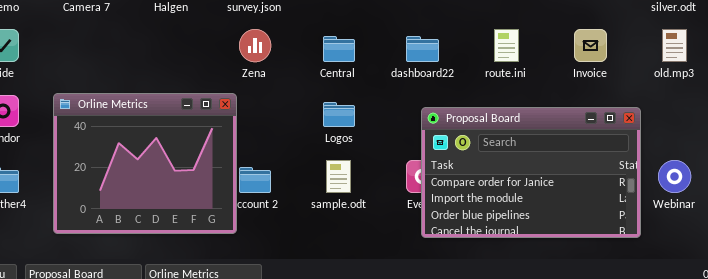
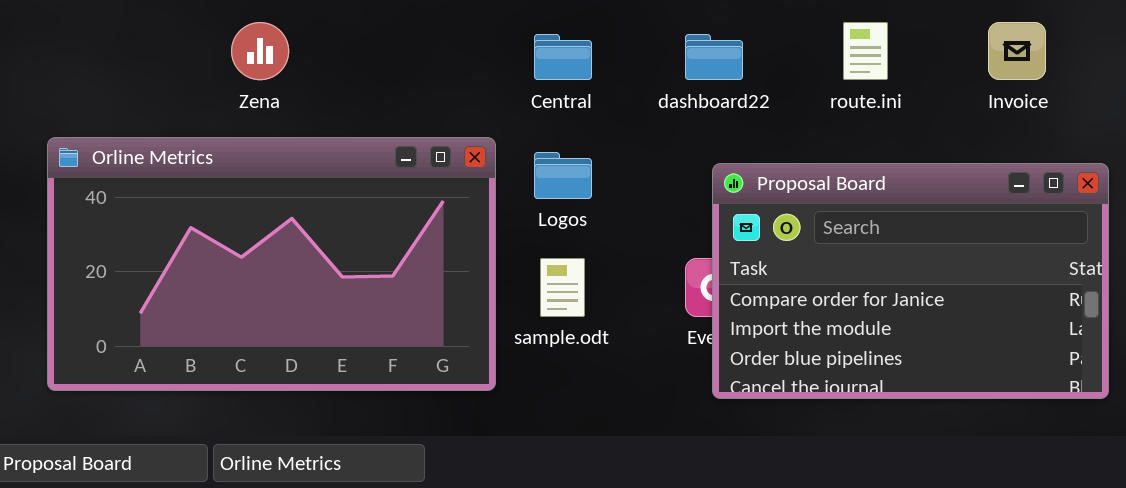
Zena: [239,29,271,62] -> [231,22,289,80], moved
Orline Metrics: [53,93,237,234] -> [47,137,496,391], resized

